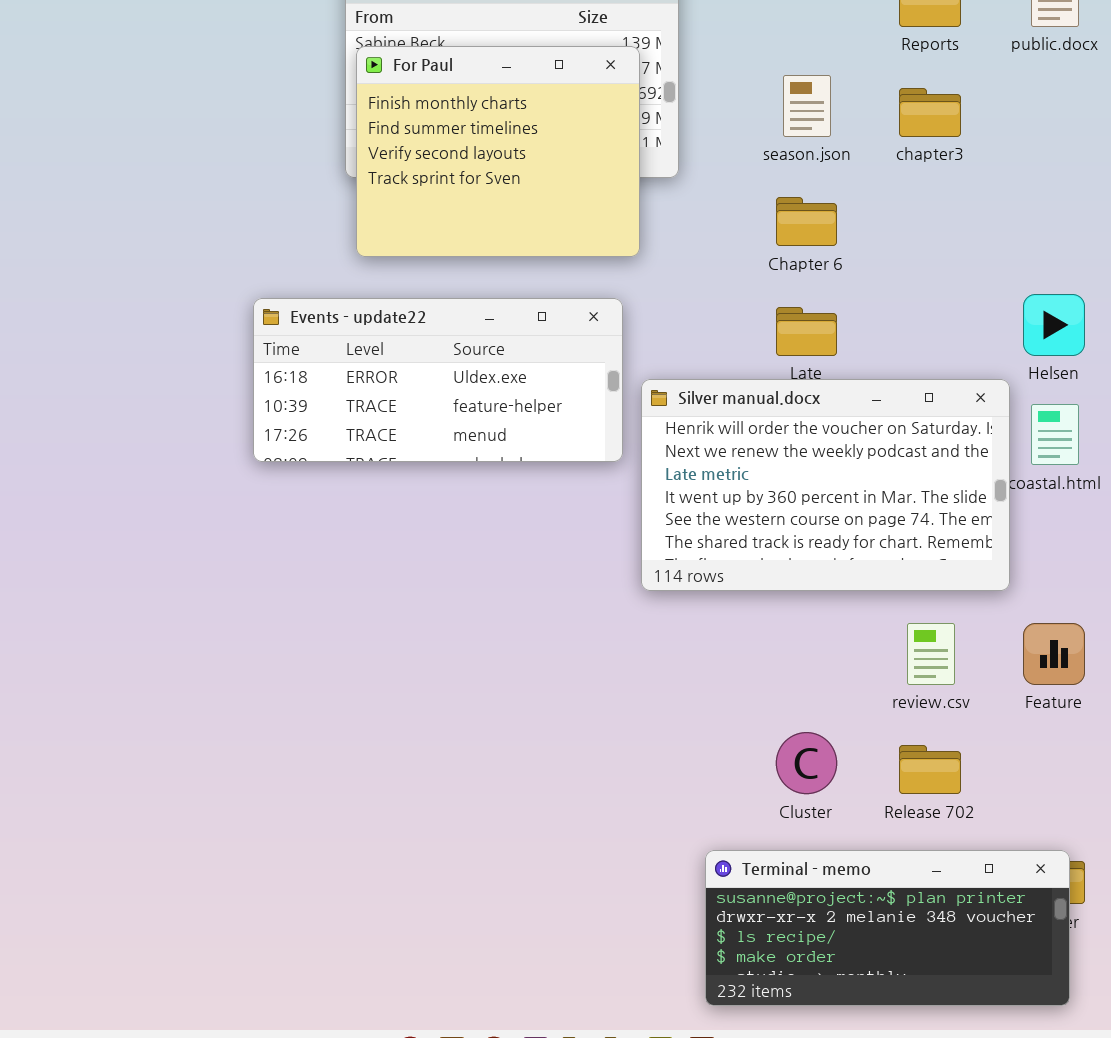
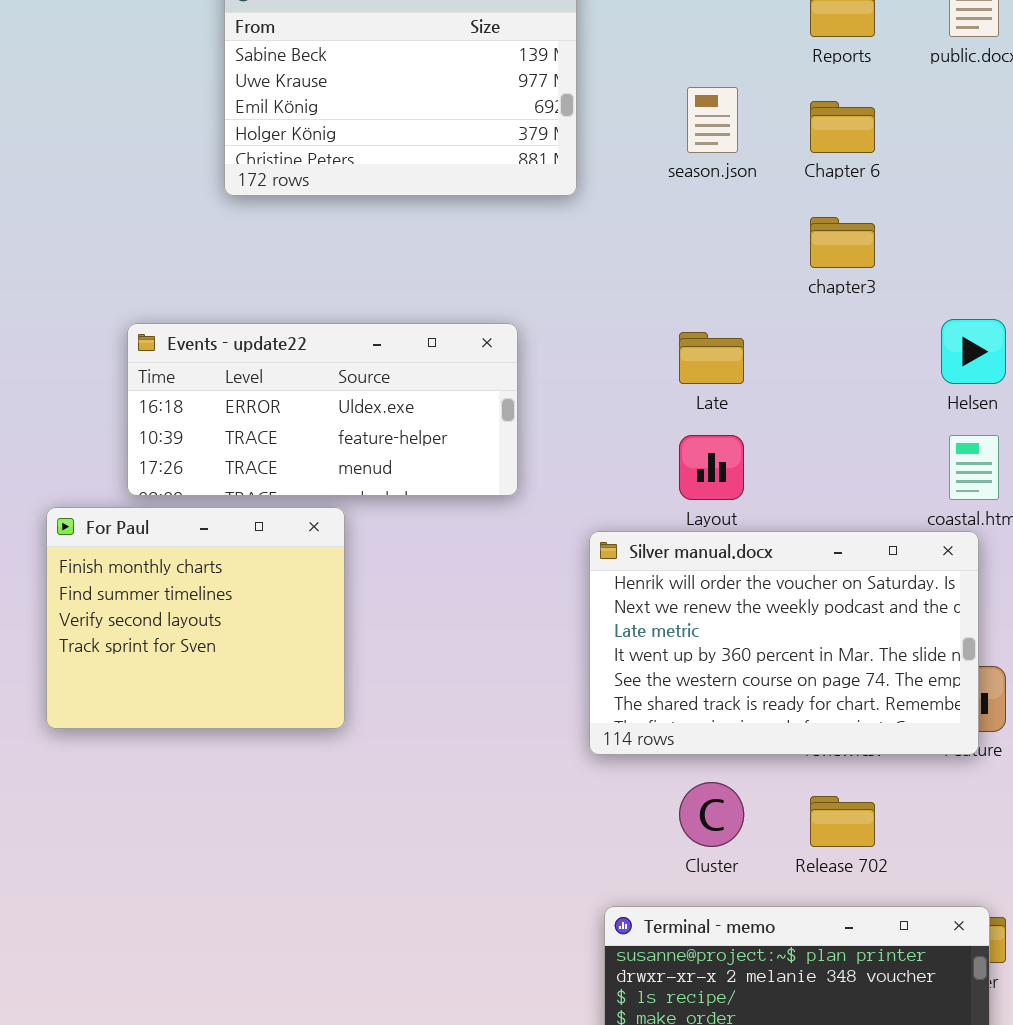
For Paul: [356,46,640,257] -> [46,507,345,729], moved
chapter3: [899,88,961,137] -> [810,217,875,268], moved
Chapter 6: [776,197,837,246] -> [810,101,875,153], moved
Silver manual.docx: [641,379,1010,591] -> [589,531,979,755], moved

